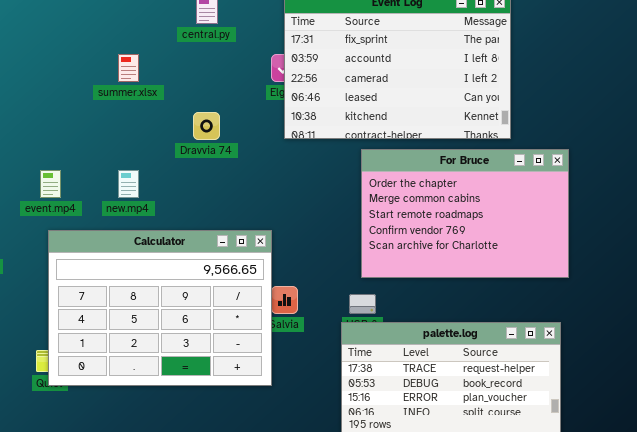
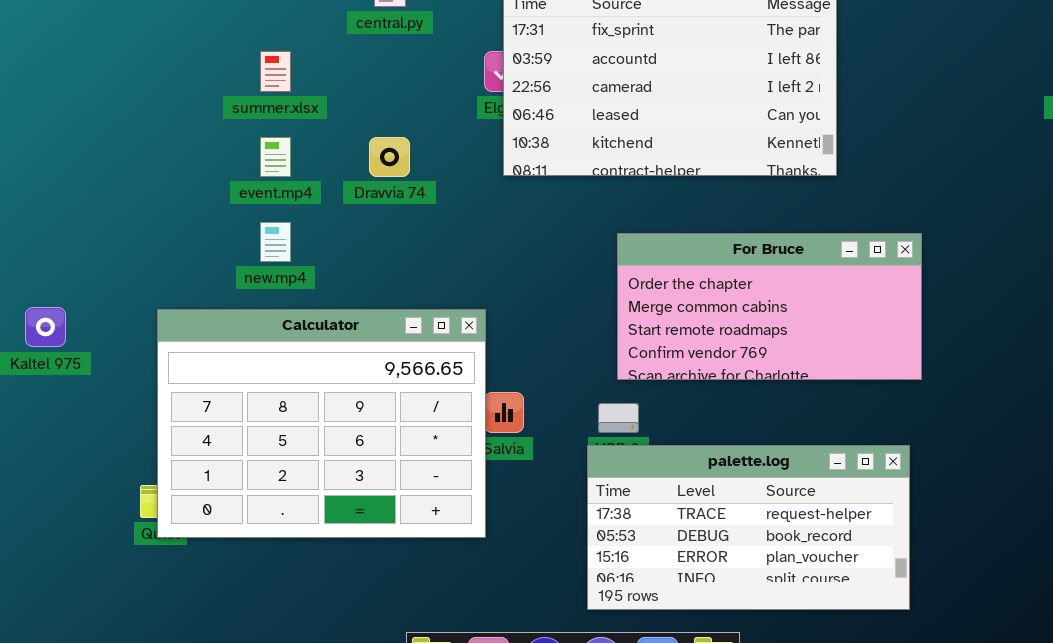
For Bruce: [361,149,569,278] -> [617,233,922,380], resized
event.mp4: [40,170,61,198] -> [260,137,291,177], moved

